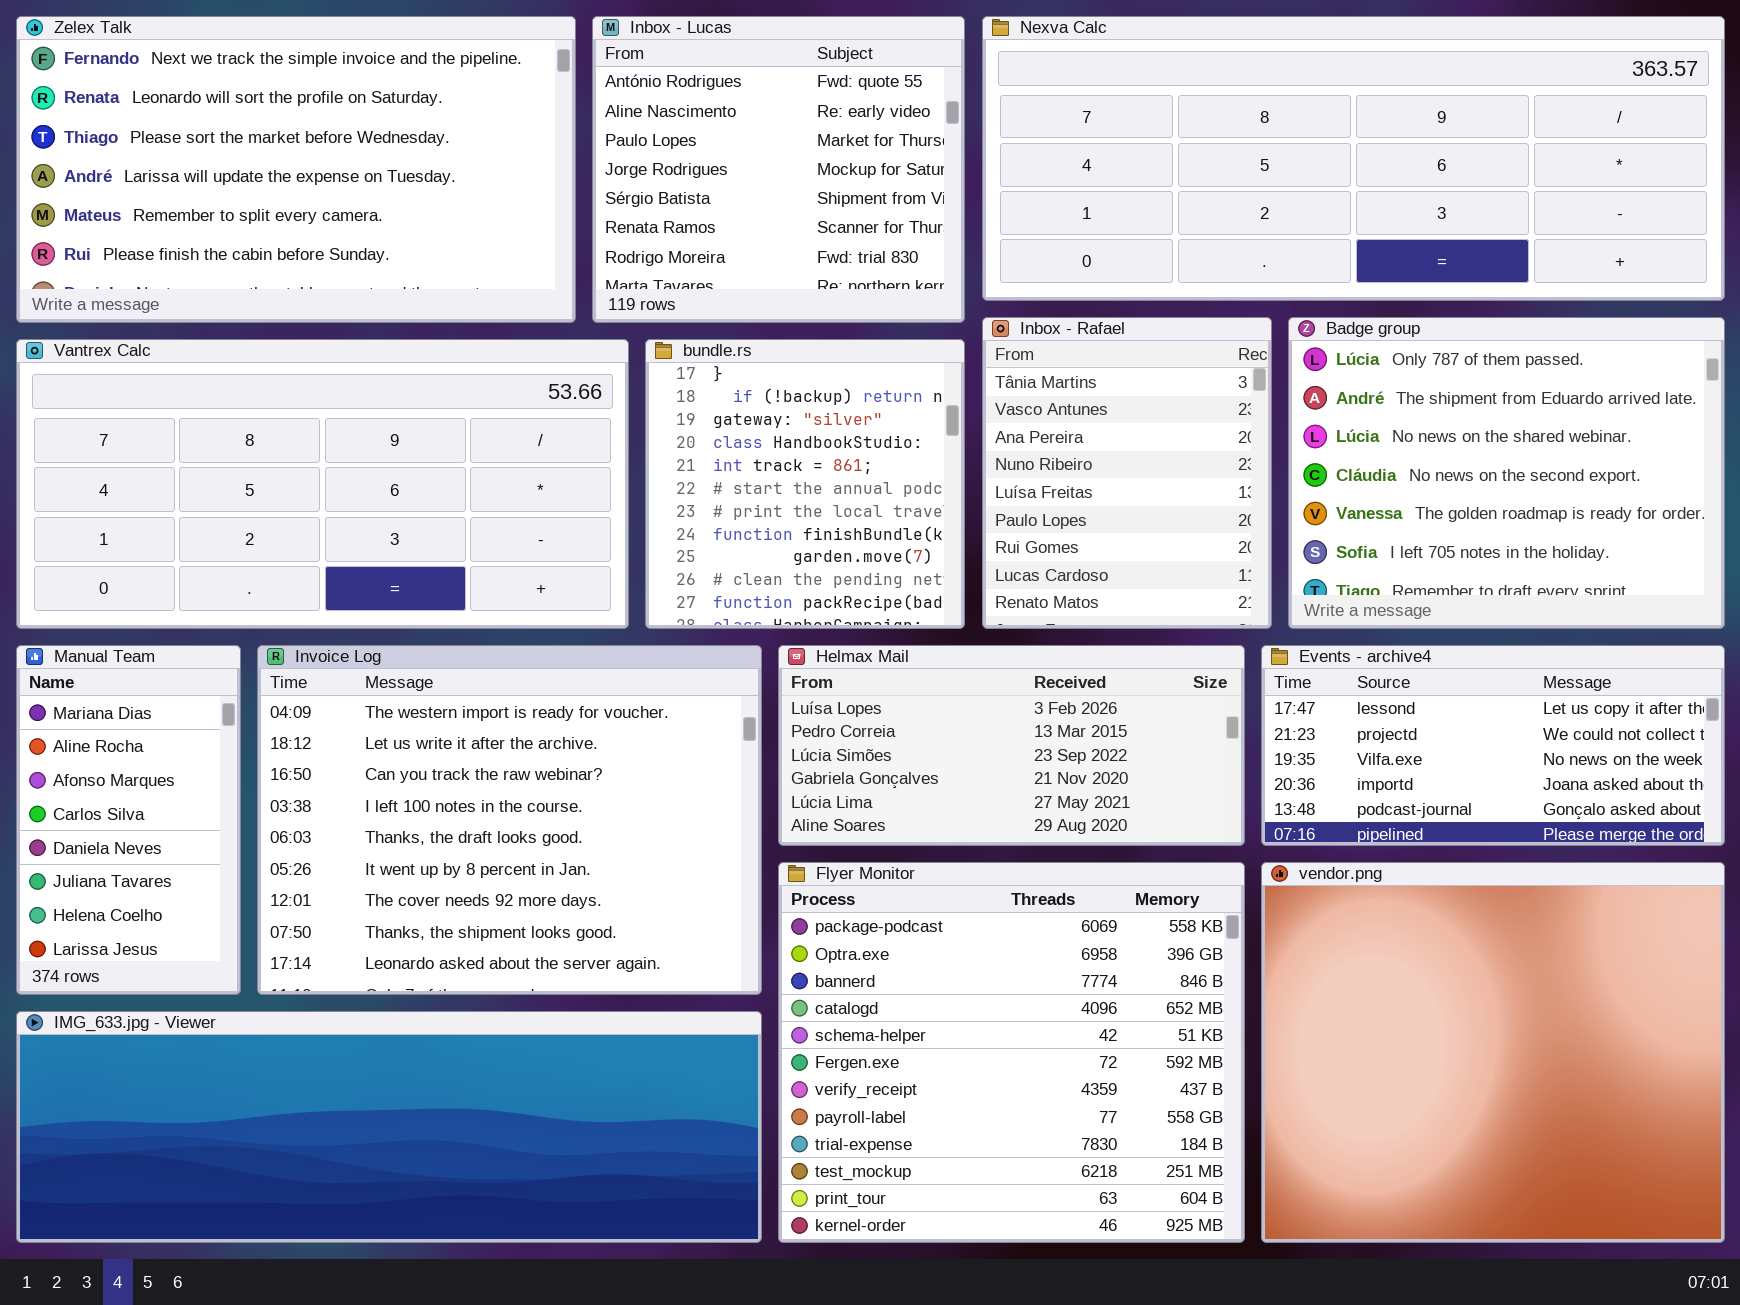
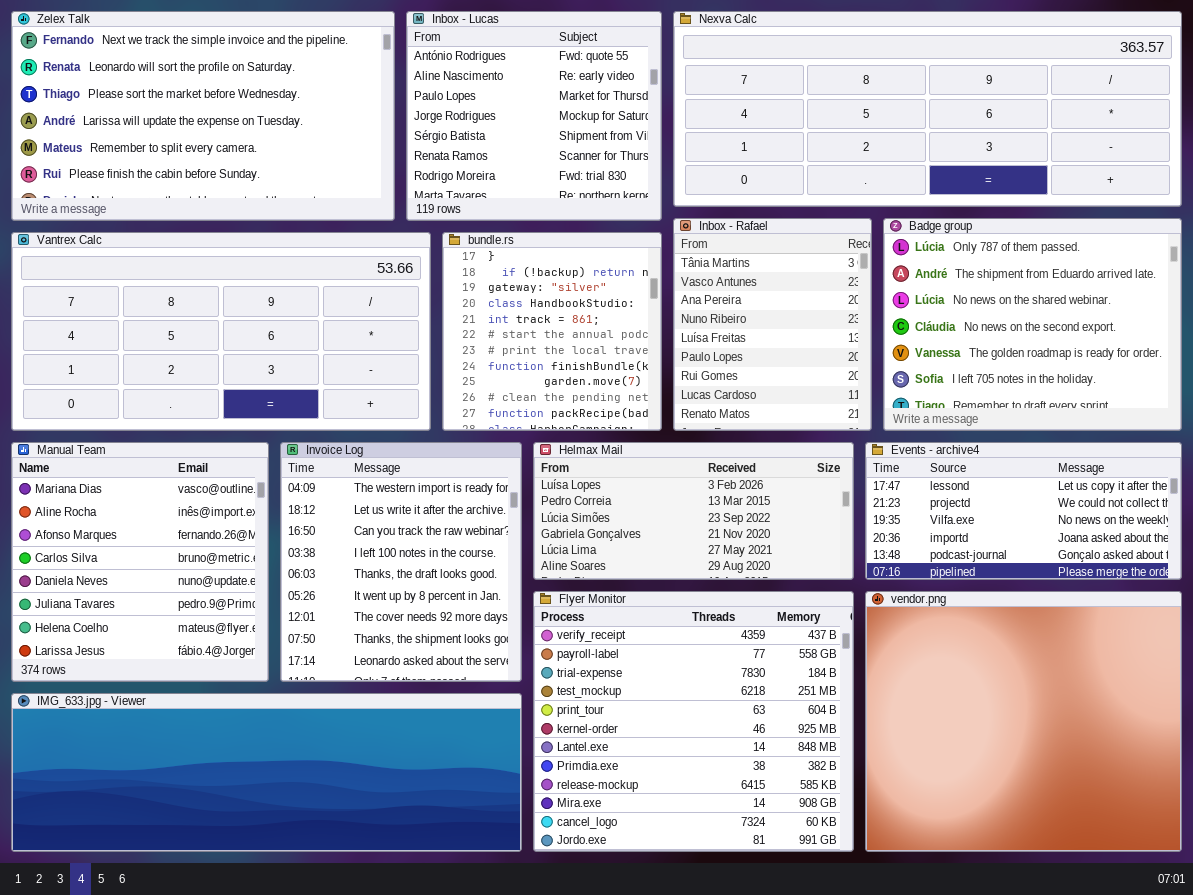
Manual Team: [16,645,241,995] -> [11,442,269,682], resized
Invoice Log: [257,645,762,995] -> [280,442,522,682], resized
Flyer Monitor: [778,862,1245,1243] -> [533,591,854,852], scrolled down 6 rows

